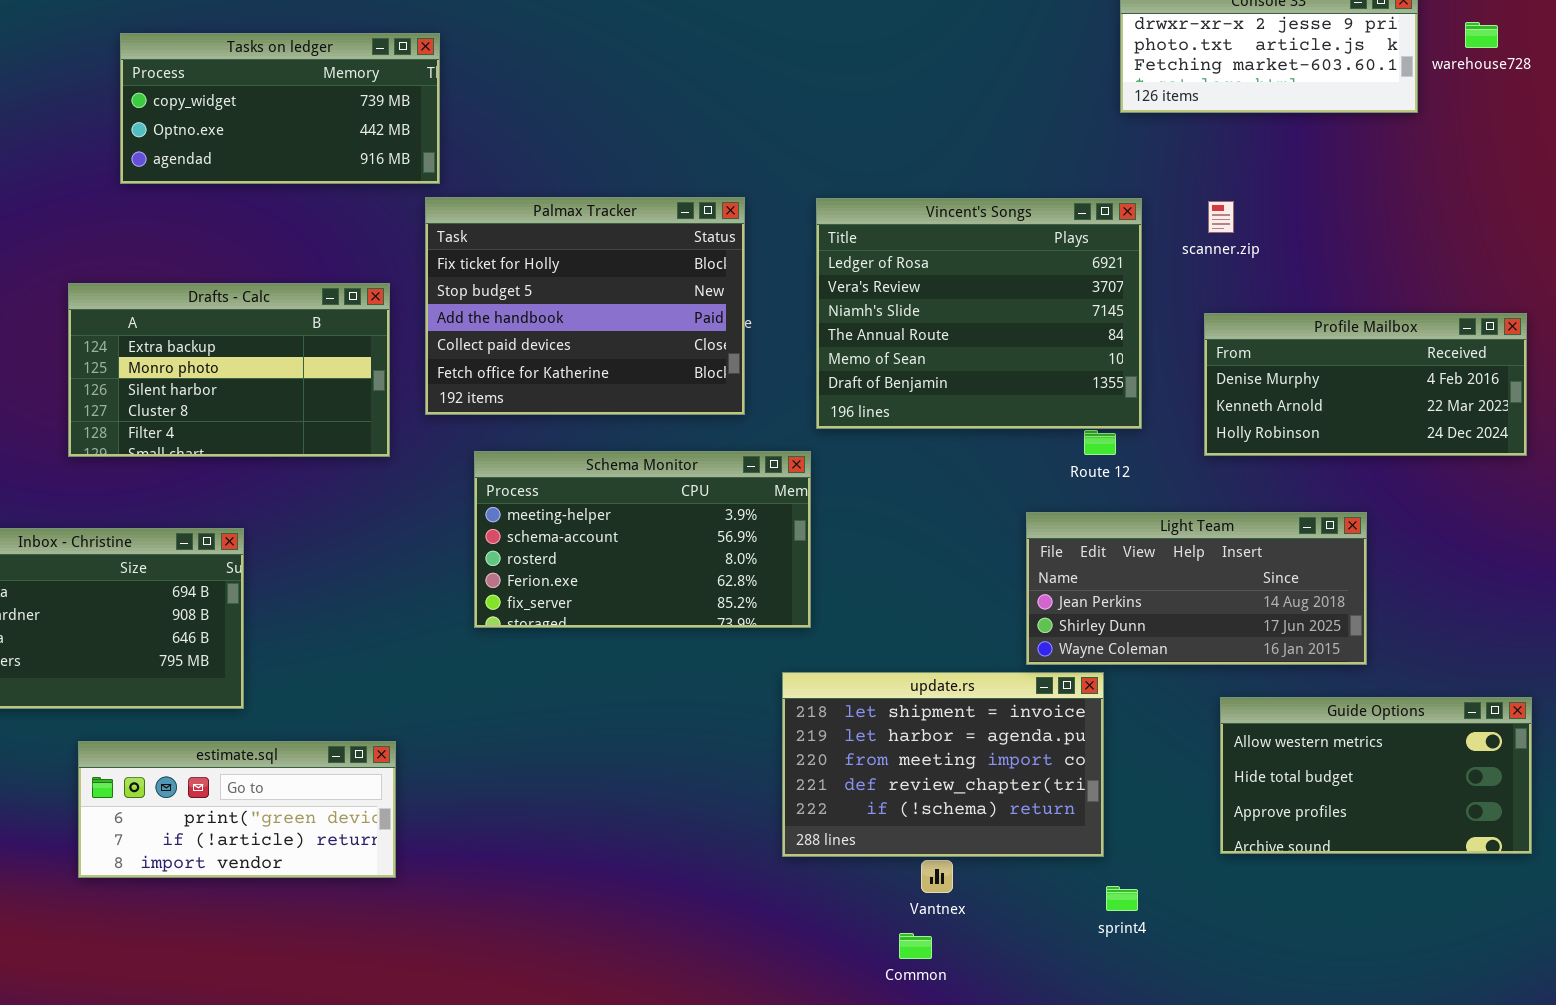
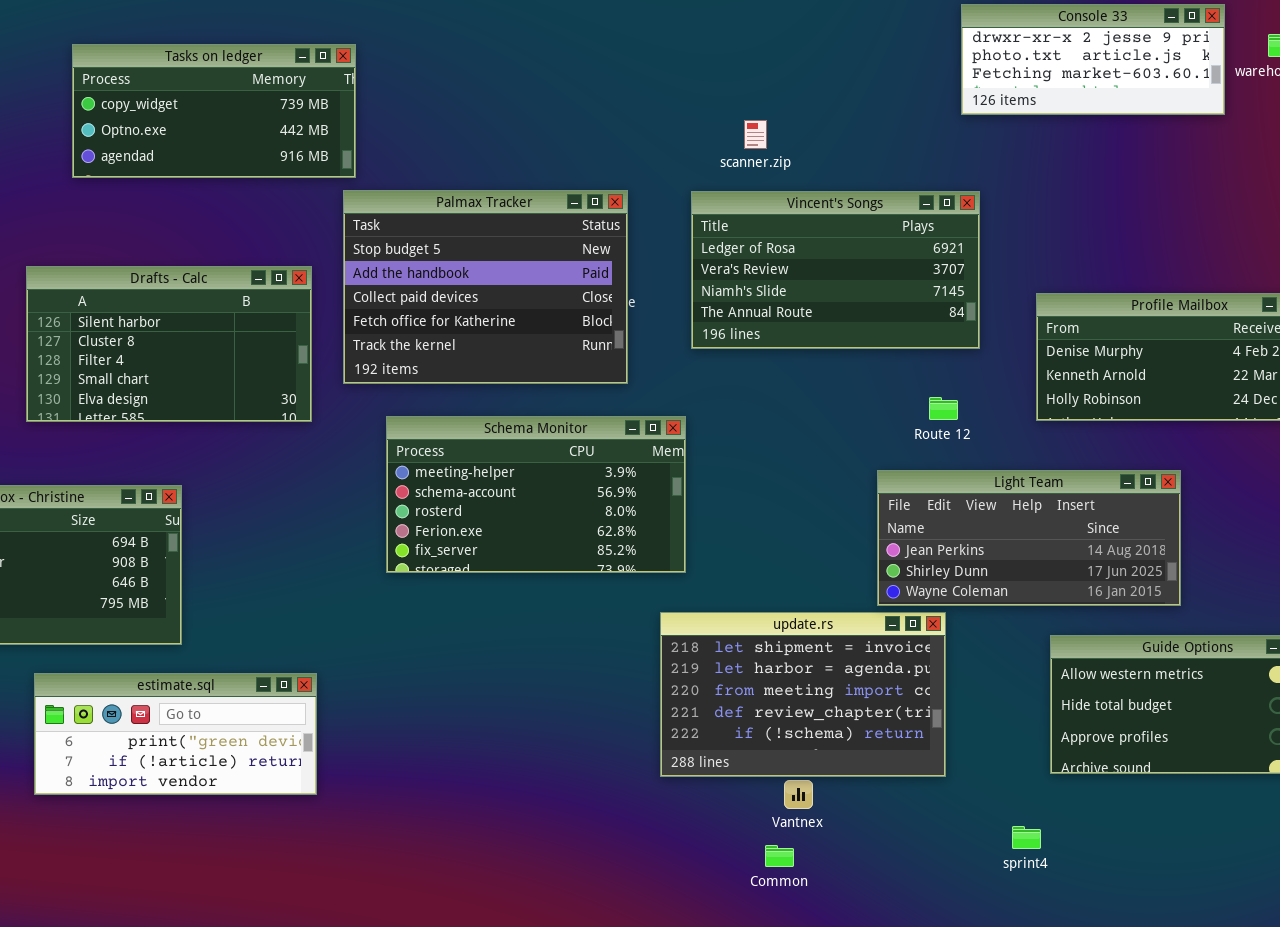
Palmax Tracker: [425,197,745,415] -> [343,190,628,384], scrolled down 1 row
Vincent's Songs: [816,198,1142,429] -> [691,191,980,349], resized
scanner.zip: [1208,201,1234,233] -> [744,120,767,149], moved
Drafts - Calc: [68,283,390,457] -> [26,266,312,422], scrolled down 2 rows
sprint4: [1106,886,1138,911] -> [1012,826,1041,849], moved

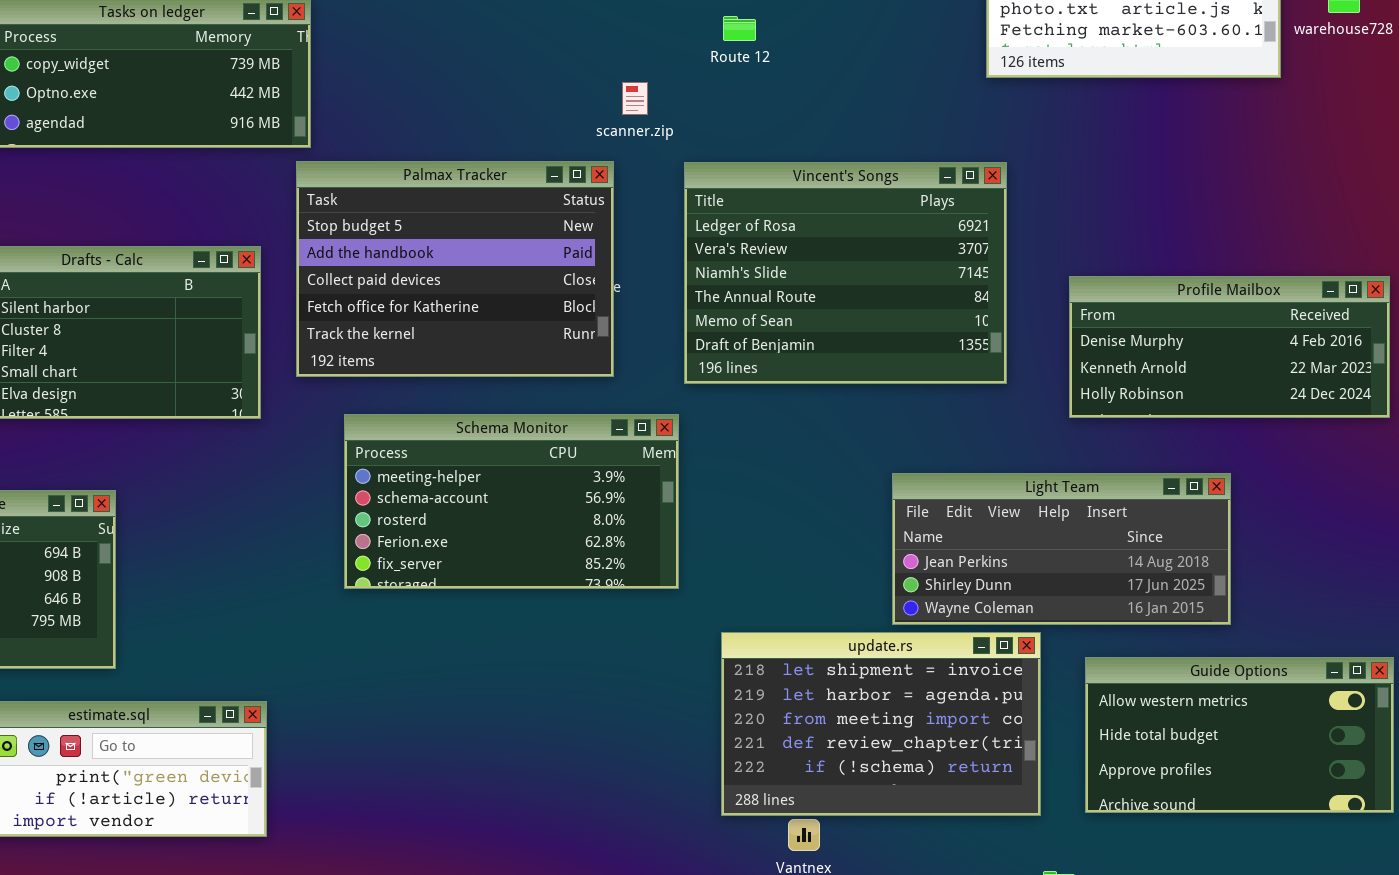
scanner.zip: [744,120,767,149] -> [622,82,648,115], moved
Vincent's Songs: [691,191,980,349] -> [684,162,1007,384], resized
Route 12: [929,397,958,420] -> [723,16,756,41], moved
update.rs: [660,612,946,777] -> [721,632,1041,816], moved

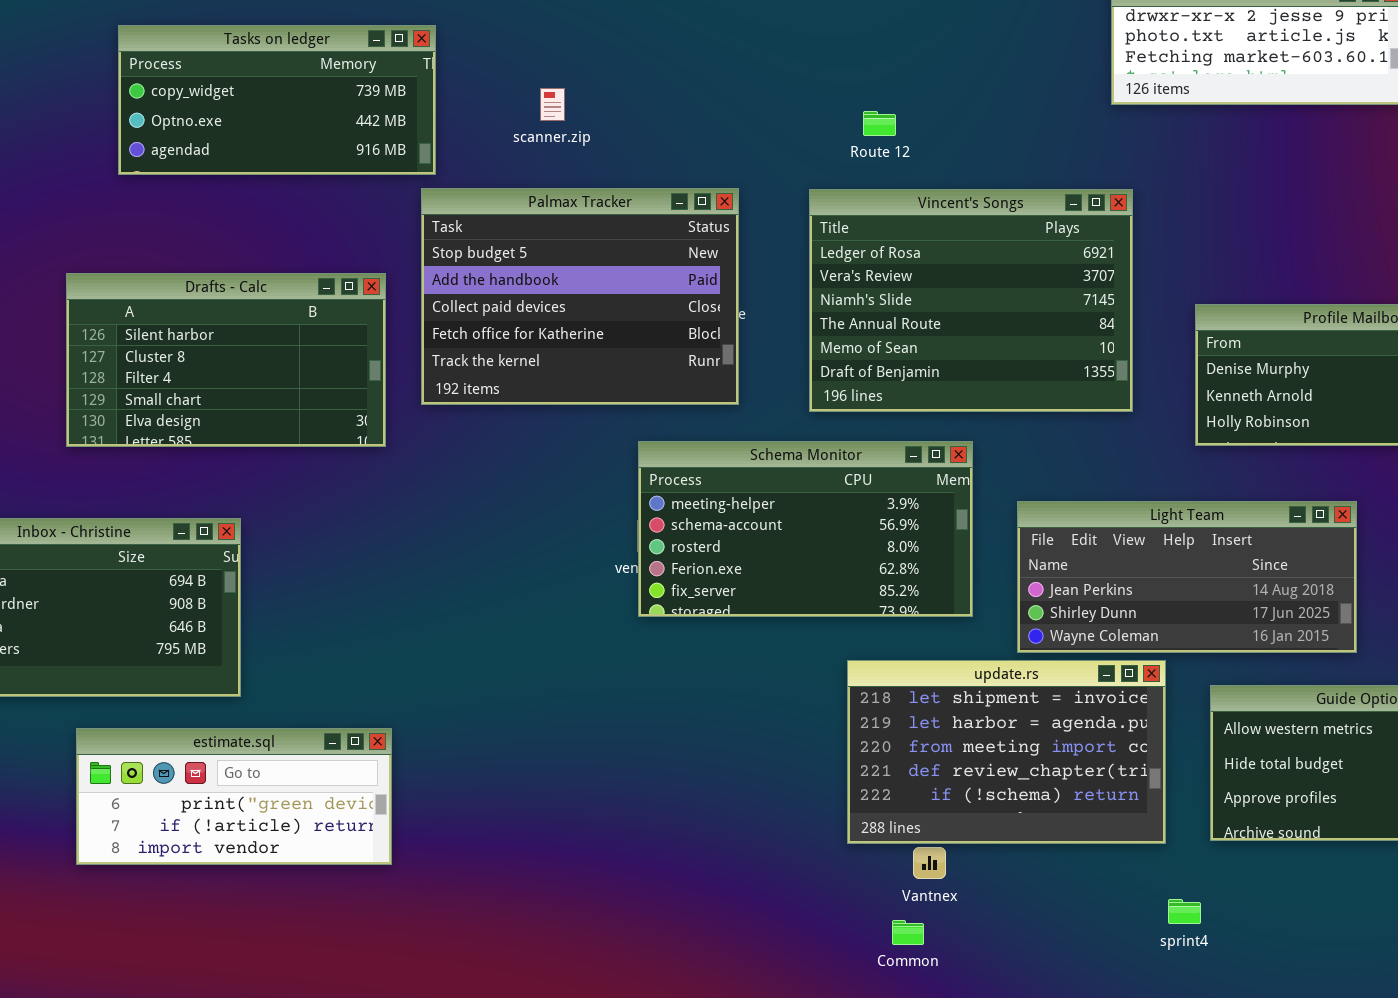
Route 12: [723,16,756,41] -> [863,111,896,136], moved
scanner.zip: [622,82,648,115] -> [540,88,565,121], moved
Schema Monitor: [344,414,679,589] -> [638,441,973,617], moved

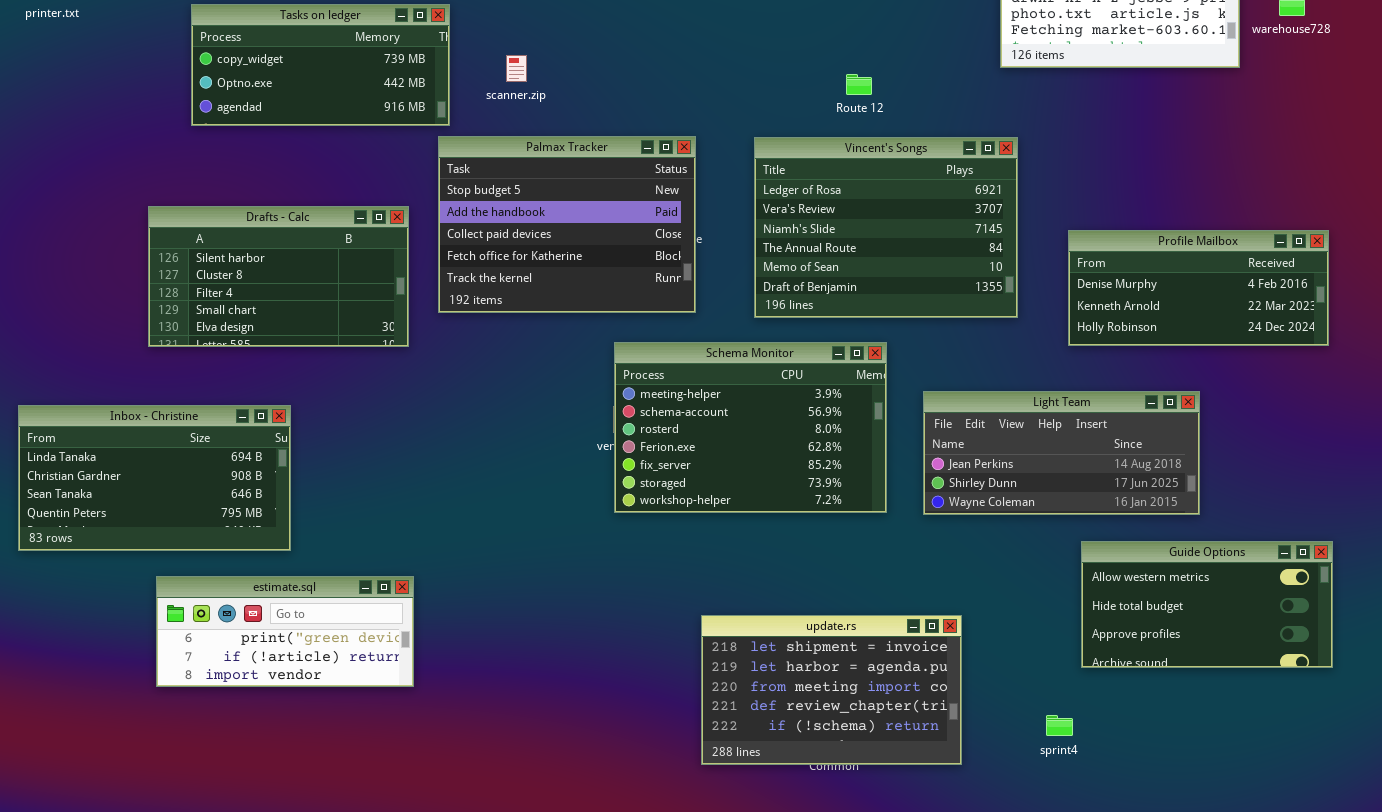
scanner.zip: [540,88,565,121] -> [506,55,527,82], moved
Route 12: [863,111,896,136] -> [846,74,872,95], moved
Schema Monitor: [638,441,973,617] -> [614,342,887,513], resized
update.rs: [847,660,1166,844] -> [701,615,962,765], moved

